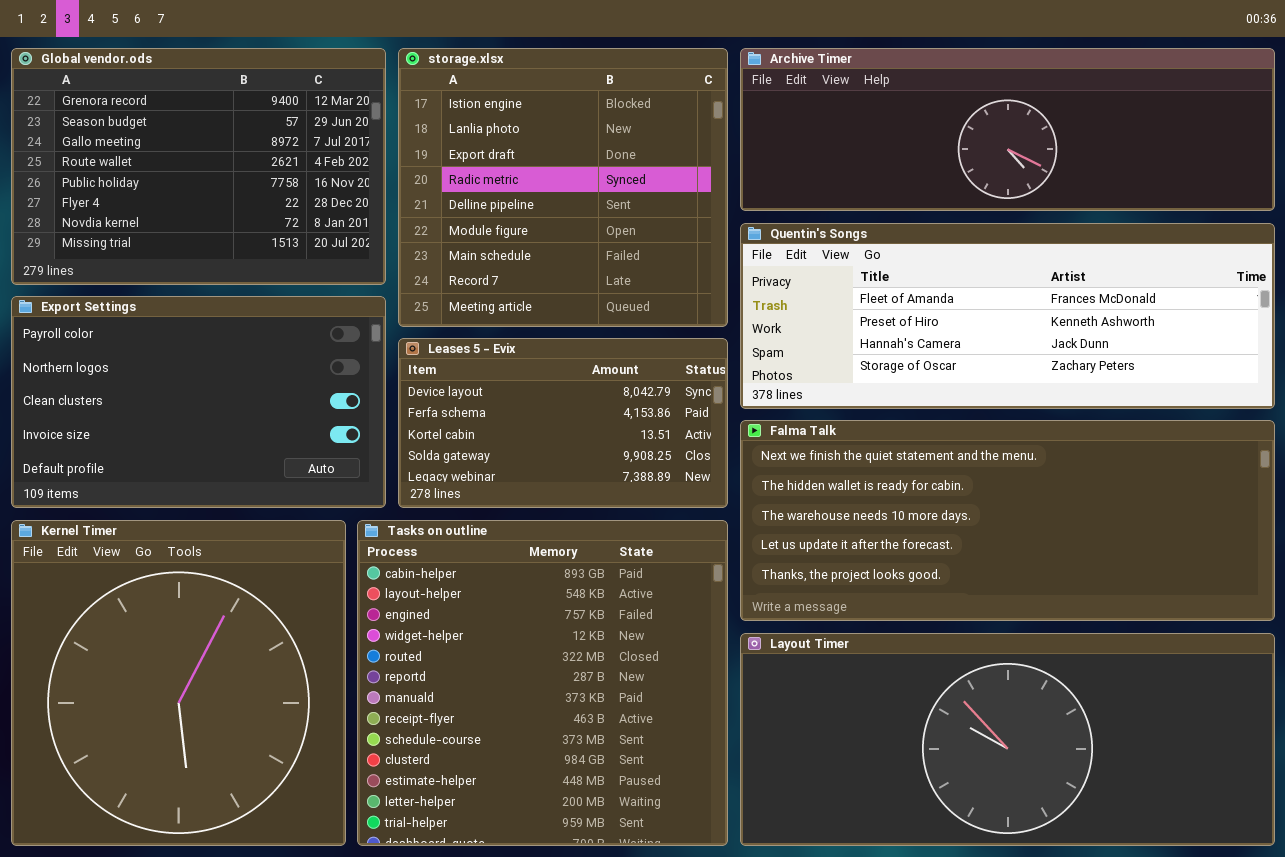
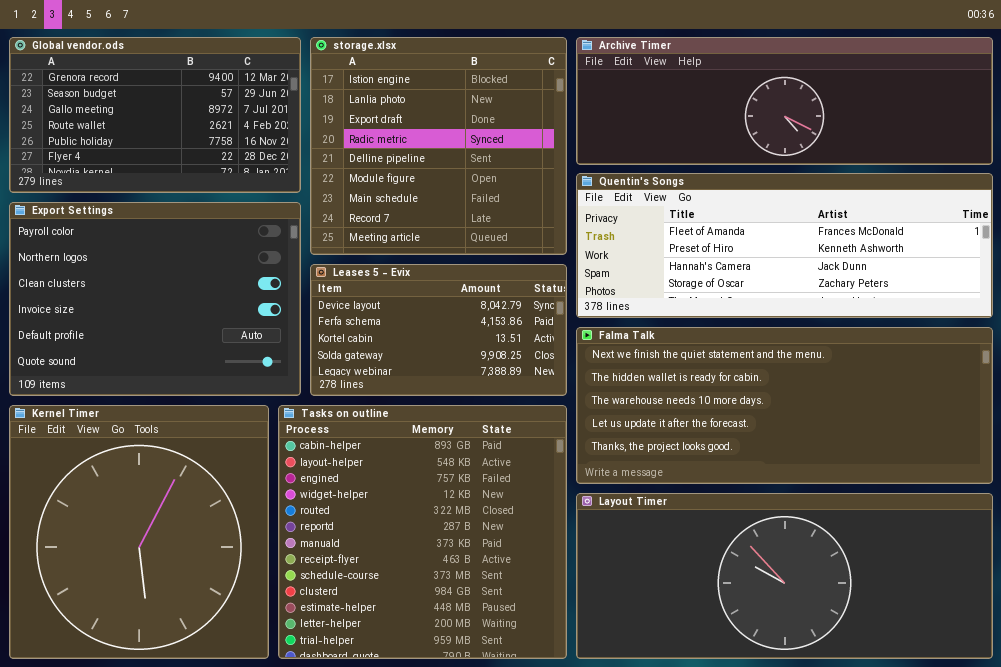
Global vendor.ods: [11,48,386,285] -> [9,37,301,193], resized
Export Settings: [11,296,386,508] -> [9,202,301,396], resized

